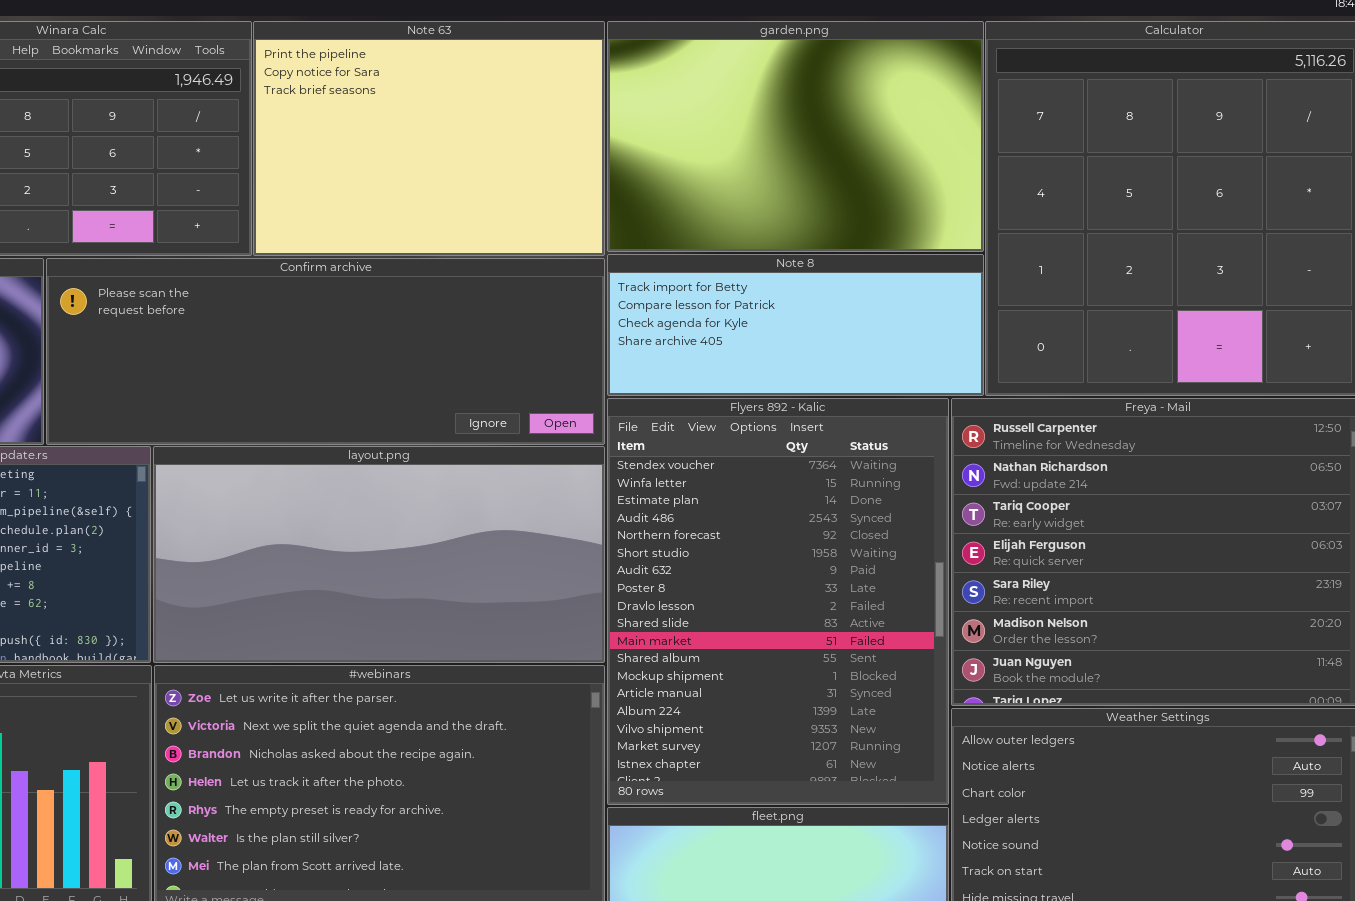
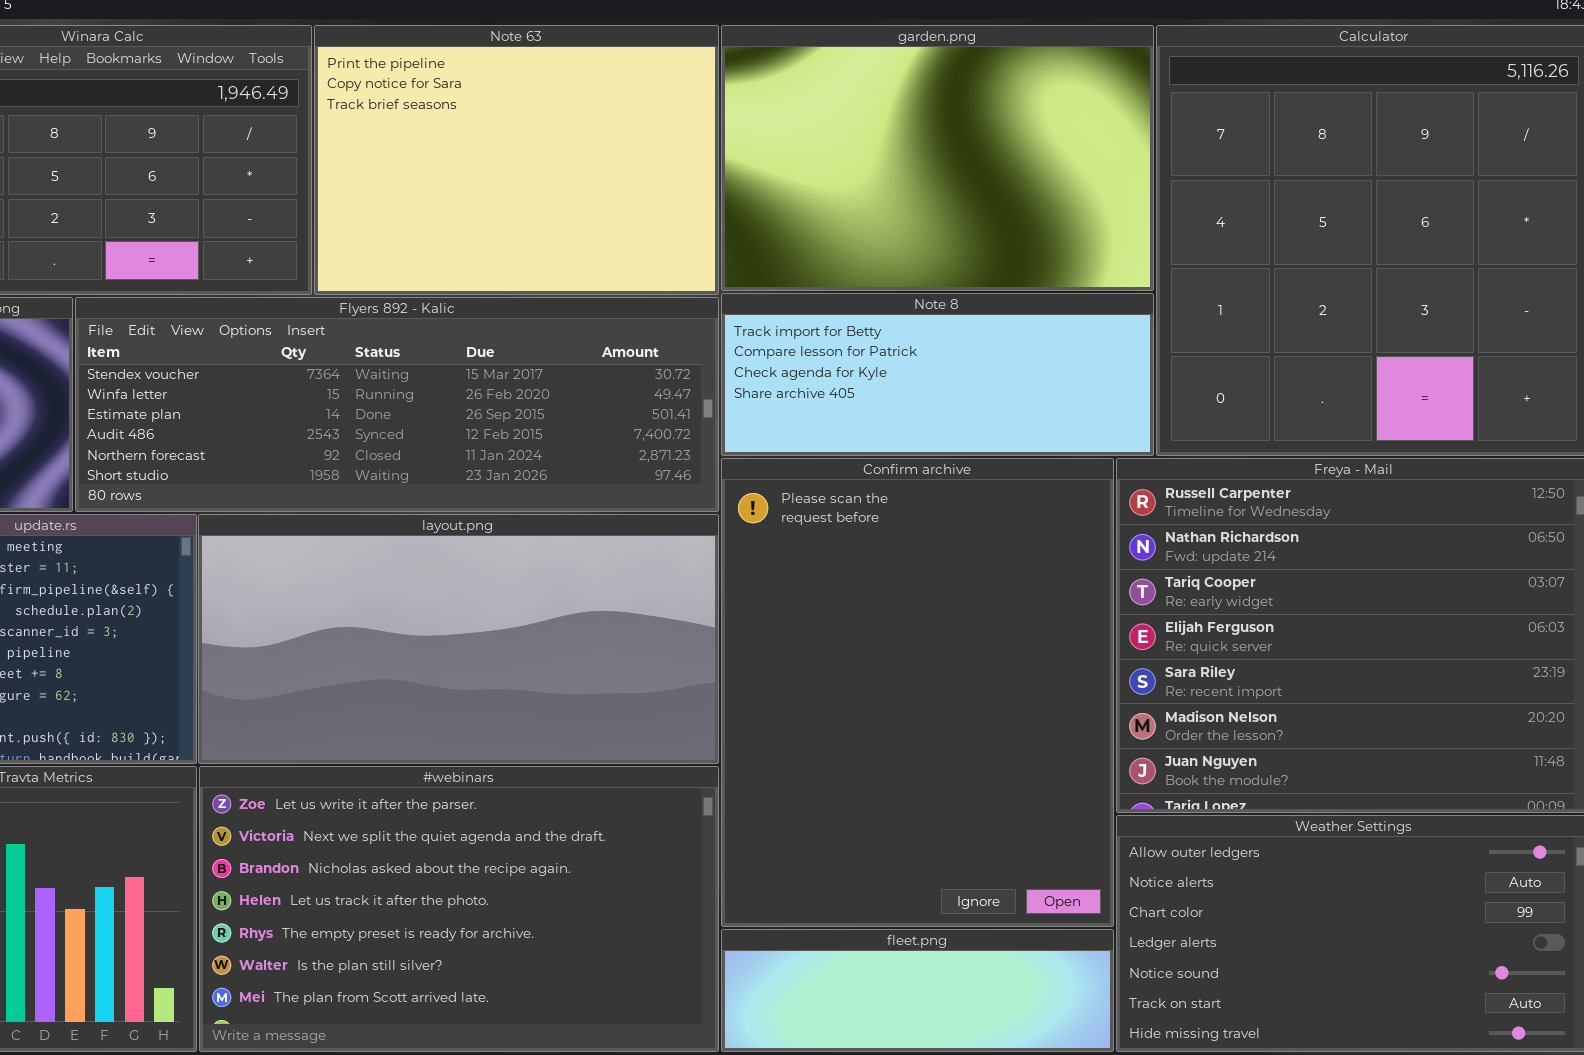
Confirm archive: [46,258,605,445] -> [721,458,1114,927], moved, resized
Flyers 892 - Kalic: [607,398,949,805] -> [75,297,719,512], moved, resized

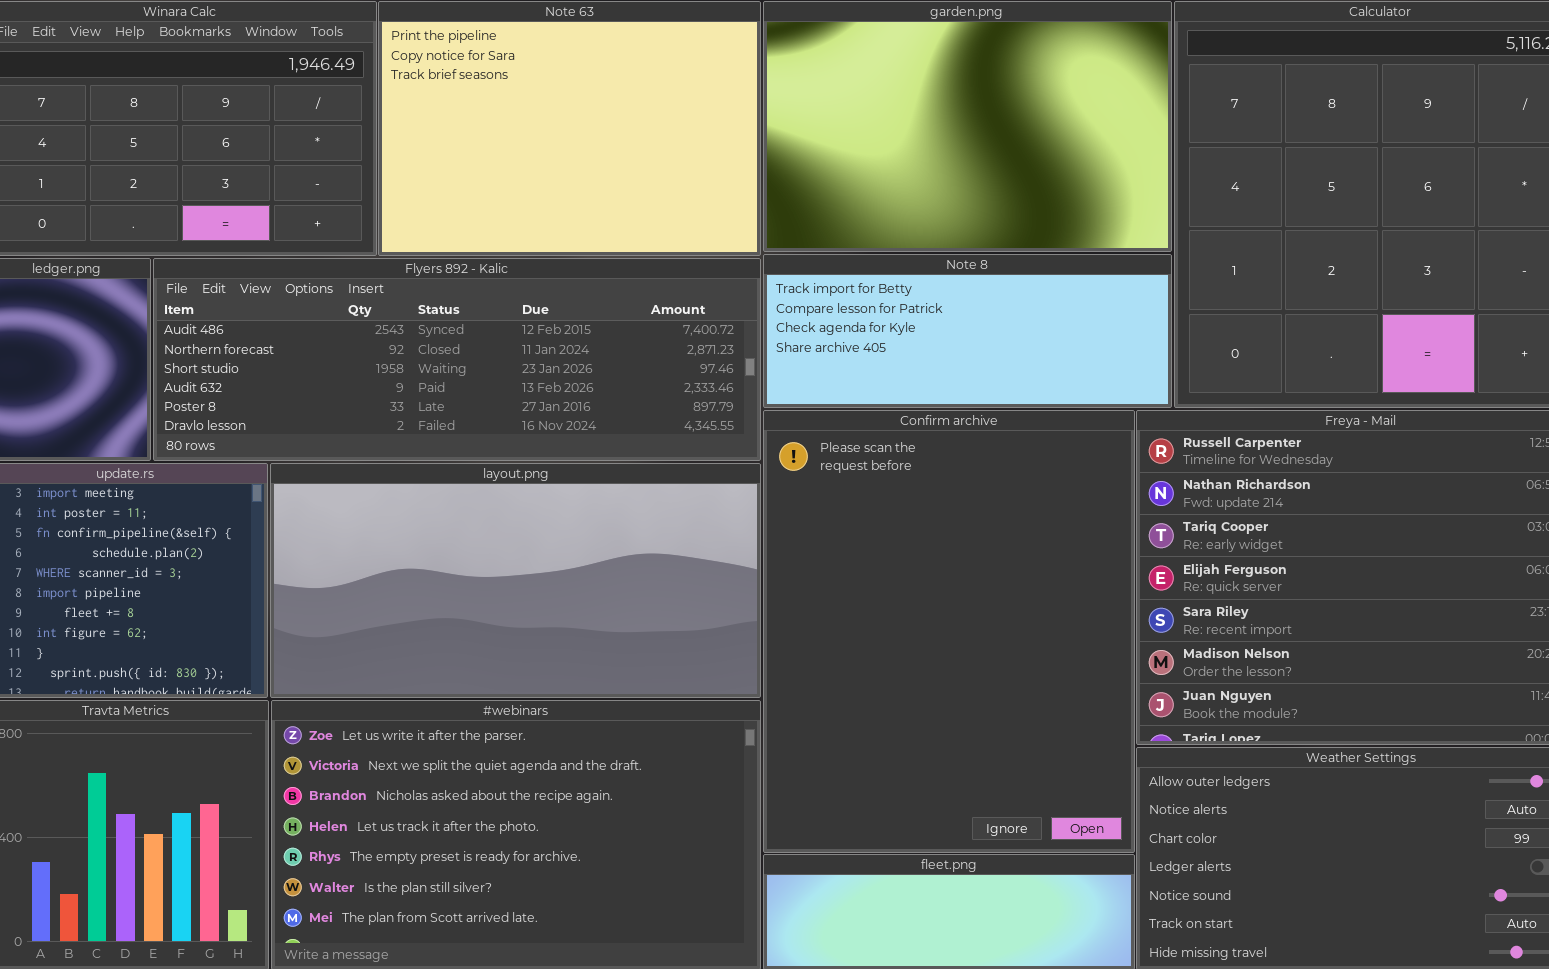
Flyers 892 - Kalic: [75,297,719,512] -> [153,258,761,461], scrolled down 3 rows

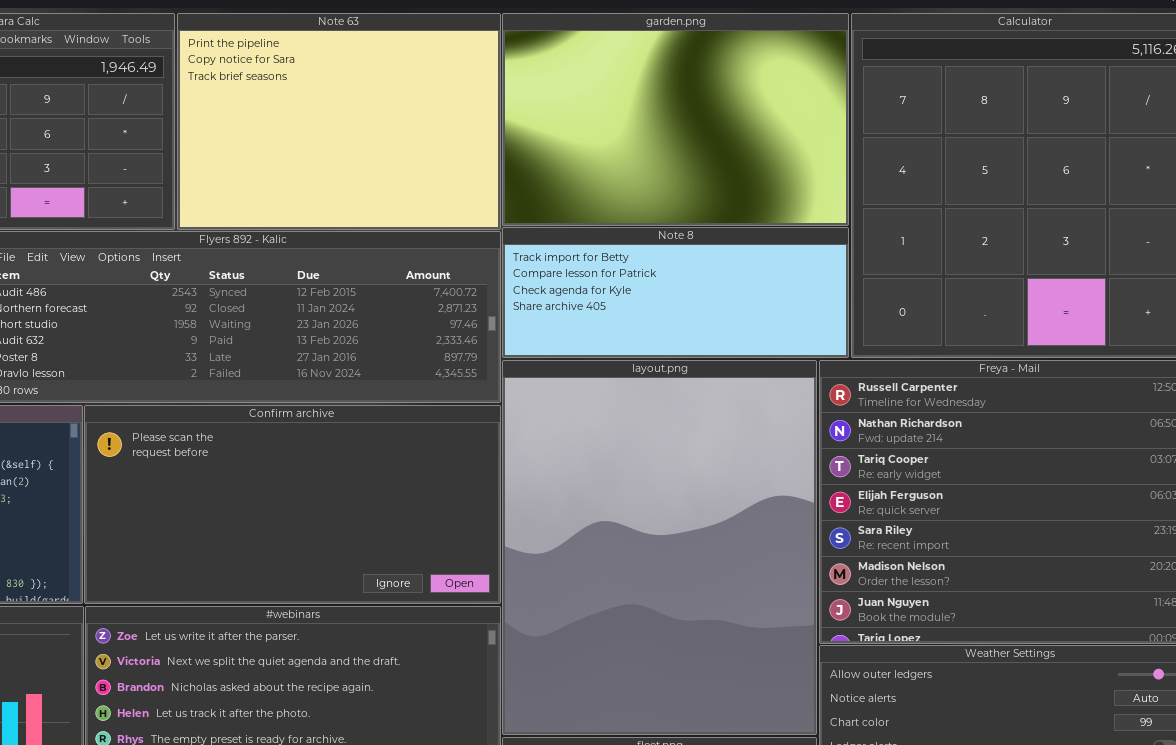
Confirm archive: [763,410,1135,853] -> [84,405,501,604], moved, resized
layout.png: [270,463,761,698] -> [502,360,817,735], moved, resized

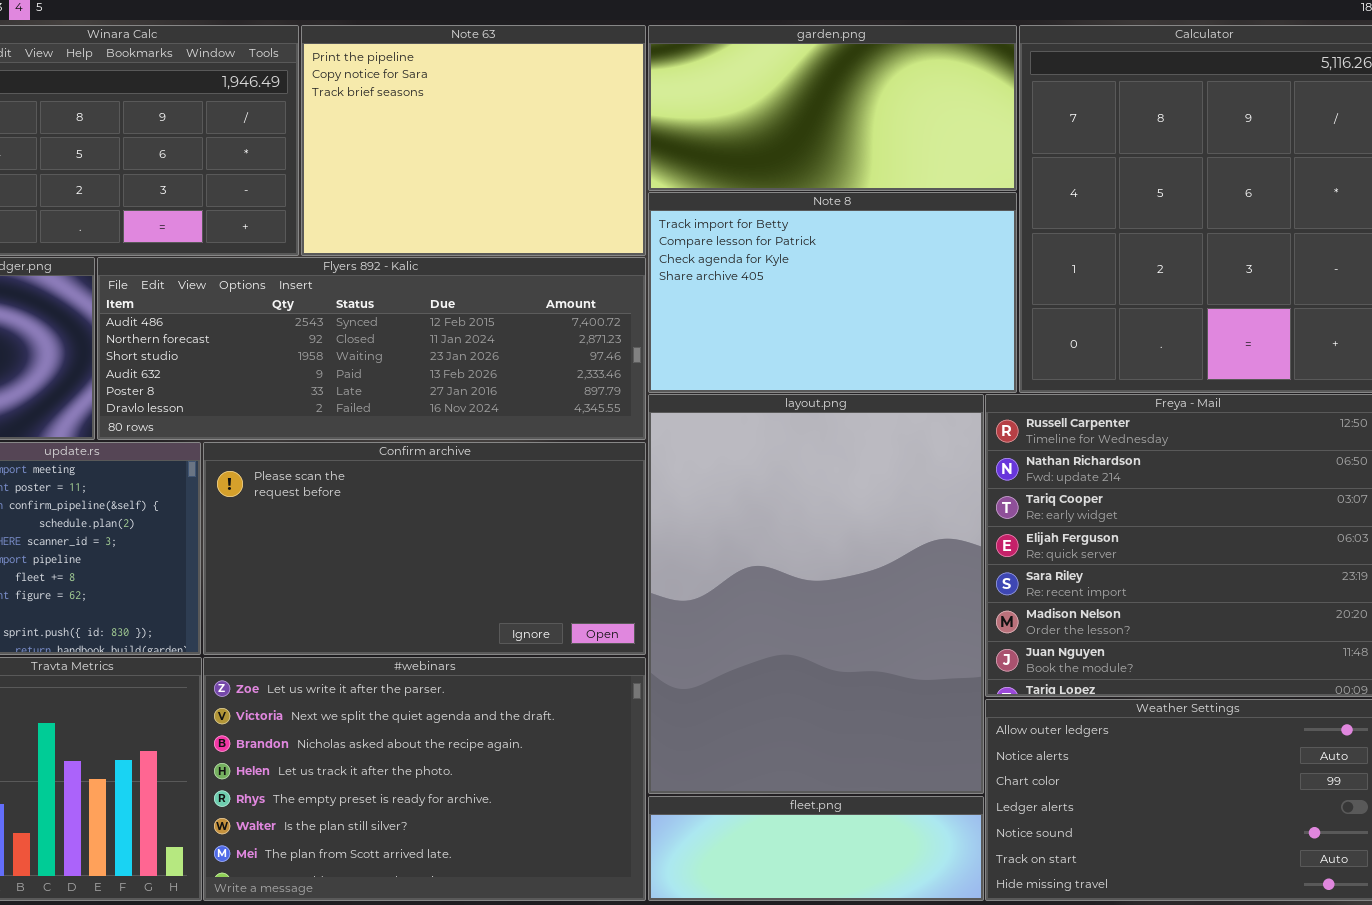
garden.png: [502,13,849,226] -> [648,25,1017,191], resized
Note 8: [502,227,849,358] -> [648,192,1017,393], resized

